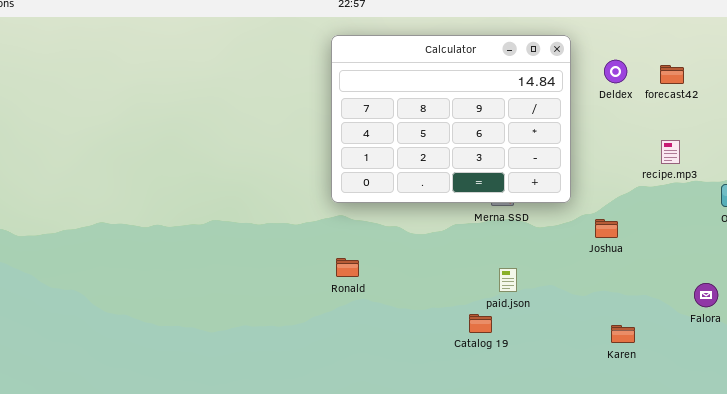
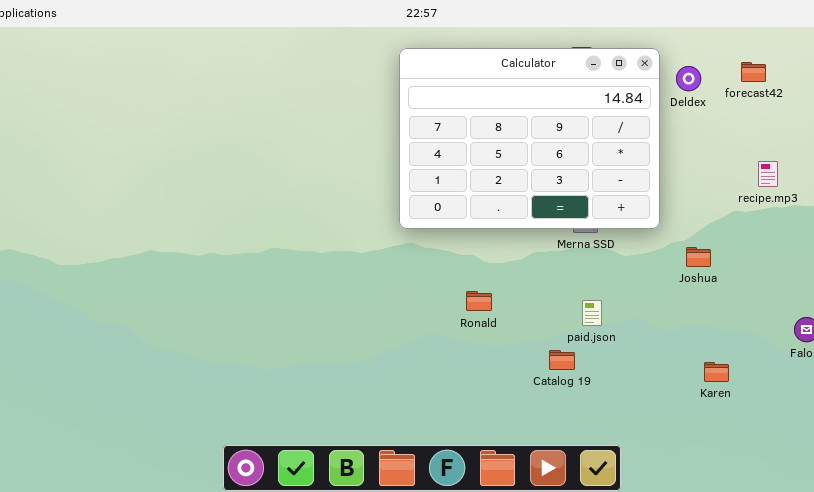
Deldex: [604,60,627,83] -> [676,66,701,91], moved
forecast42: [660,65,684,84] -> [741,62,766,82], moved
Ronald: [336,258,359,277] -> [466,291,492,311], moved

